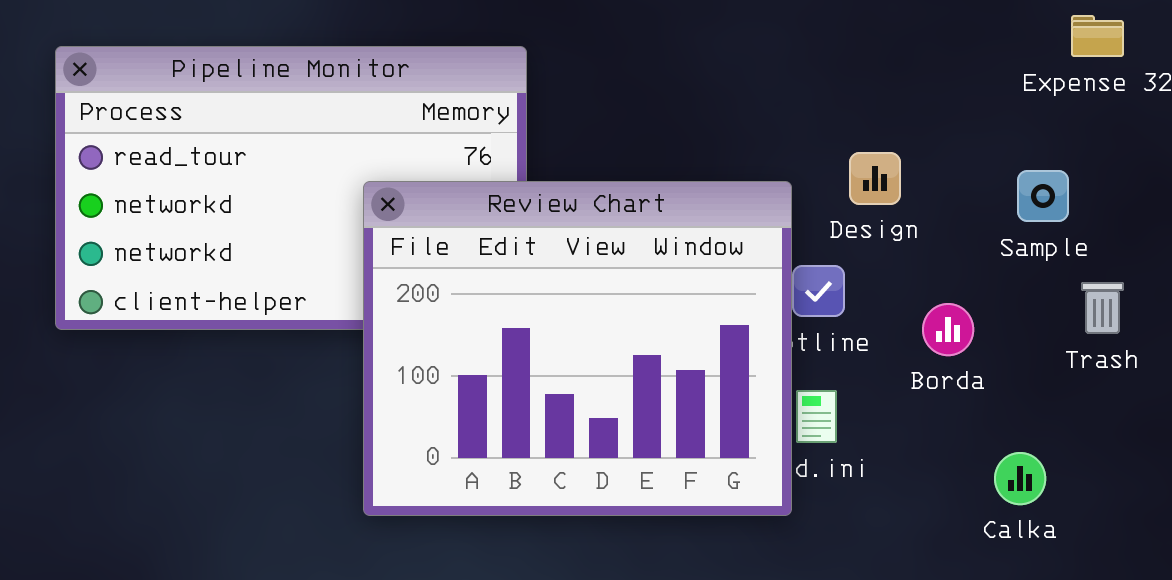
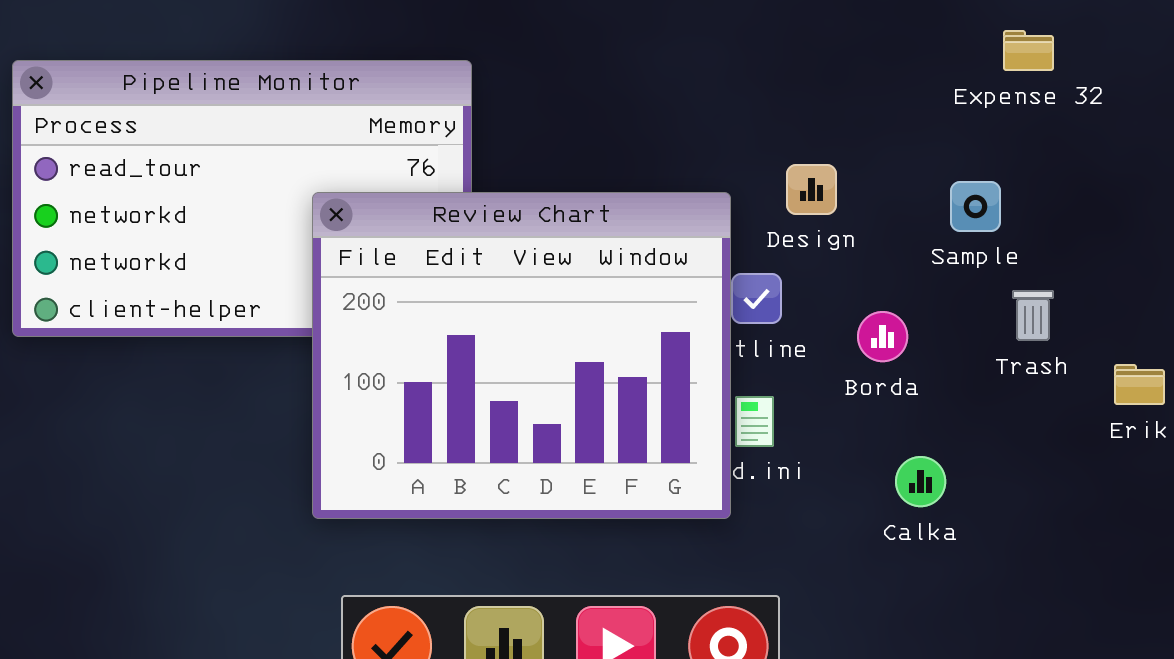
Calka: [994,452,1046,505] -> [895,456,946,507], moved

